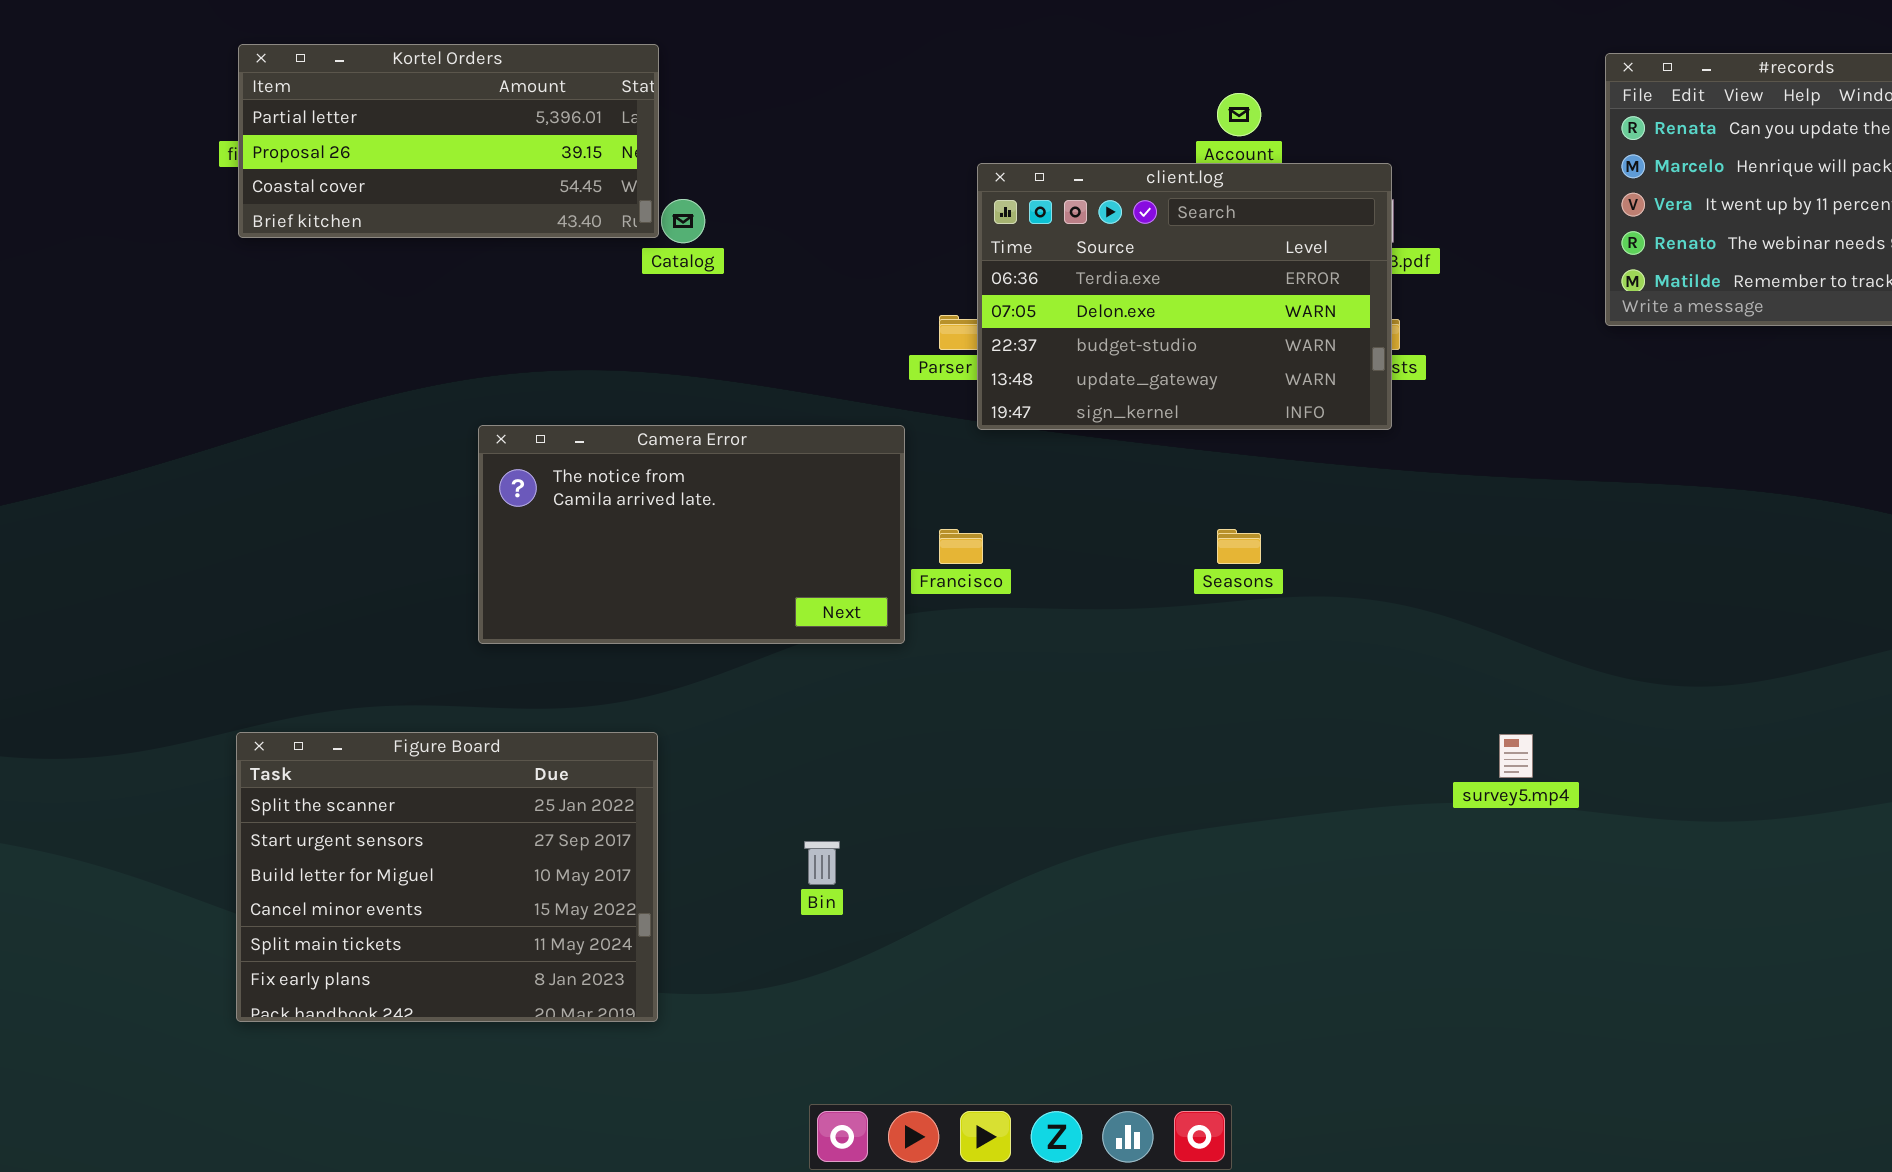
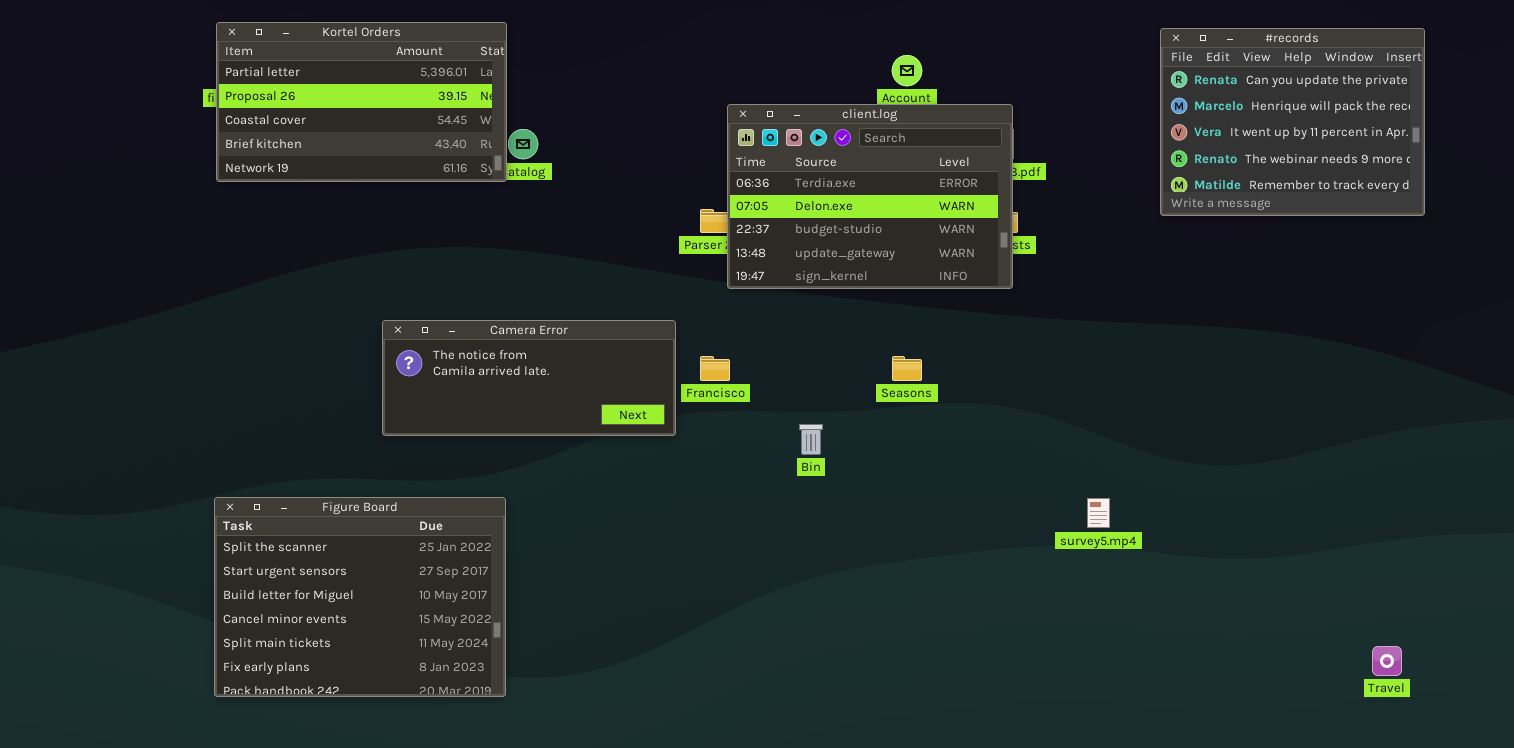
Kortel Orders: [238,44,659,238] -> [216,22,507,182], resized
Camera Error: [478,425,905,644] -> [382,320,676,436], resized
Bin: [804,841,840,885] -> [799,424,823,455], moved

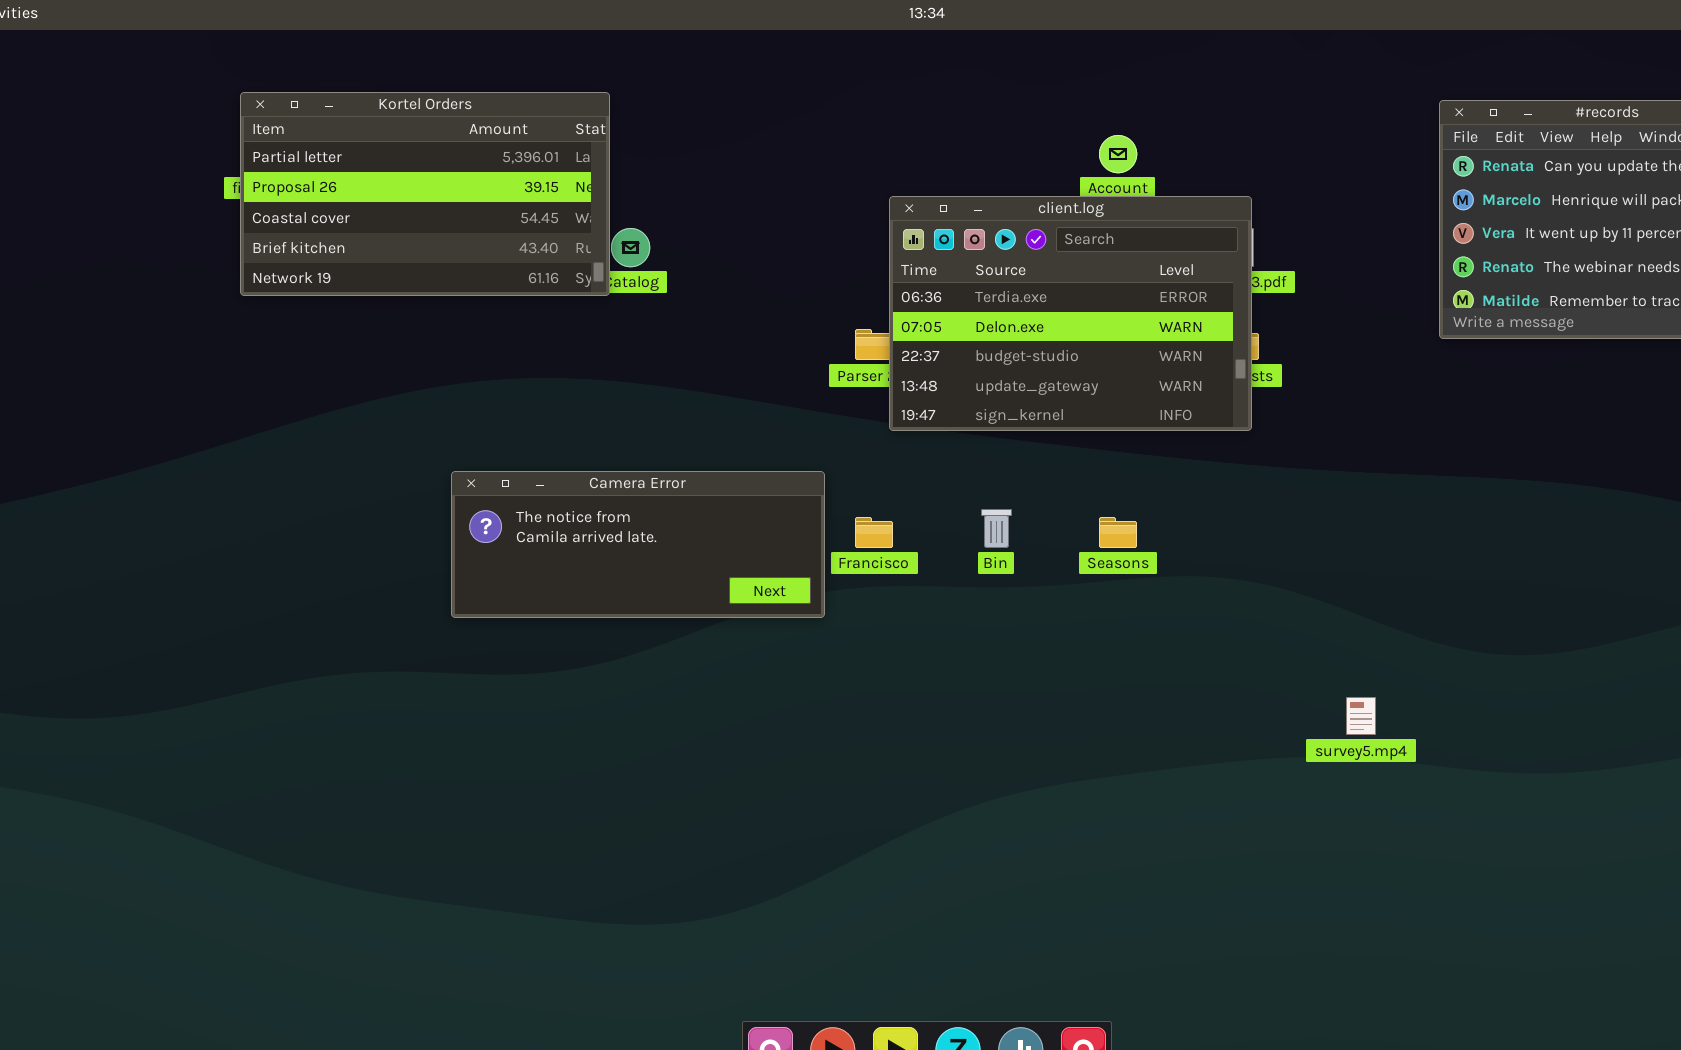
Bin: [799,424,823,455] -> [981,509,1012,548], moved
Figure Board: [214,497,506,697] -> none, closed

